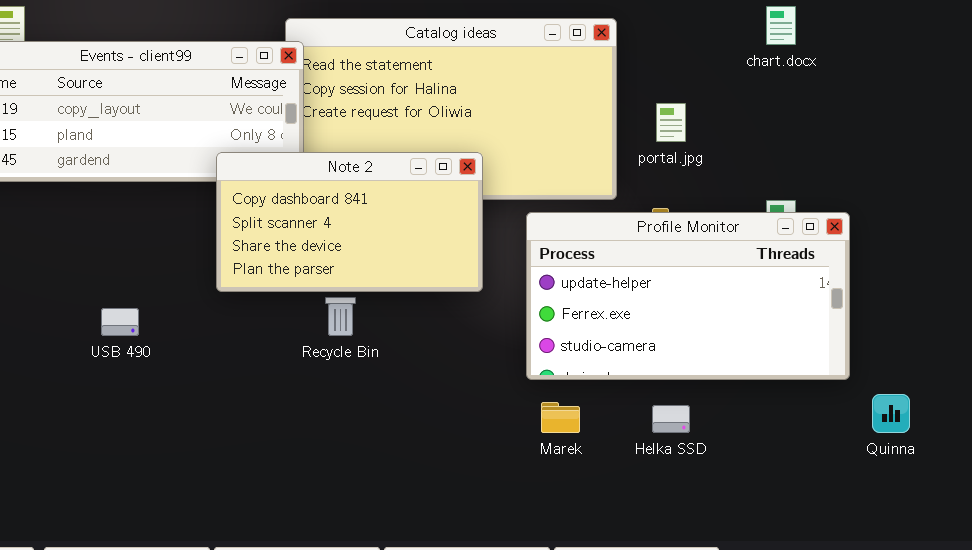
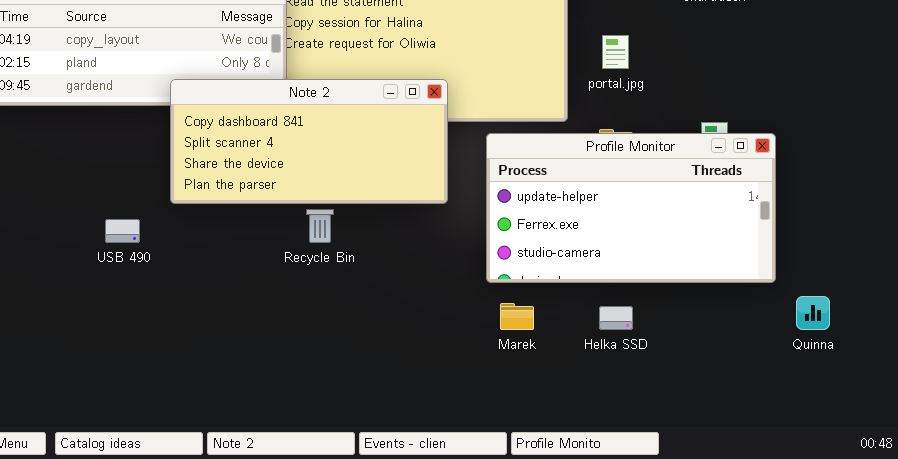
Note 2: [216,152,483,292] -> [170,79,448,204], resized

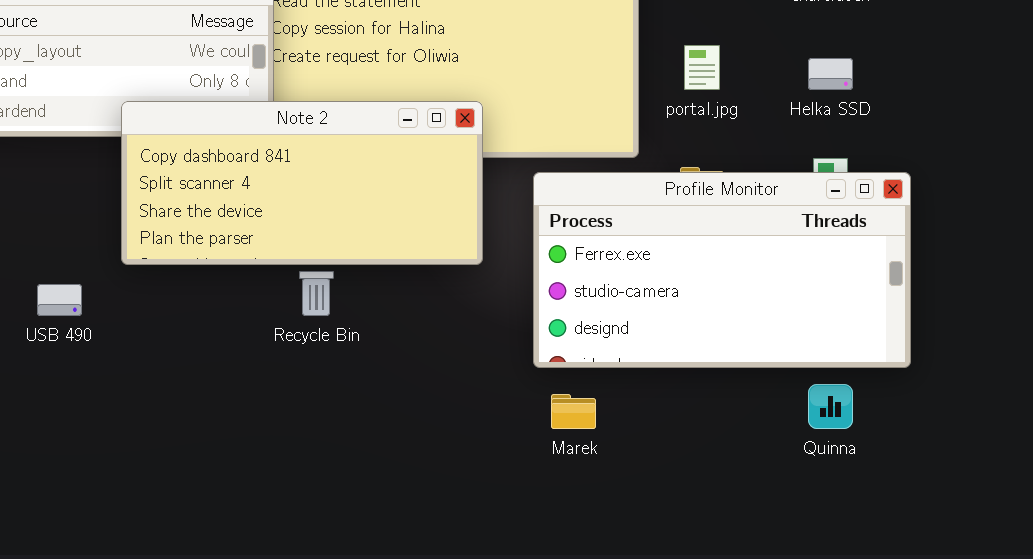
Profile Monitor: [486,133,776,283] -> [533,172,911,368], scrolled down 1 row
Quinna: [796,296,830,330] -> [808,384,853,429], moved
Helka SSD: [599,306,633,330] -> [808,58,853,90], moved

